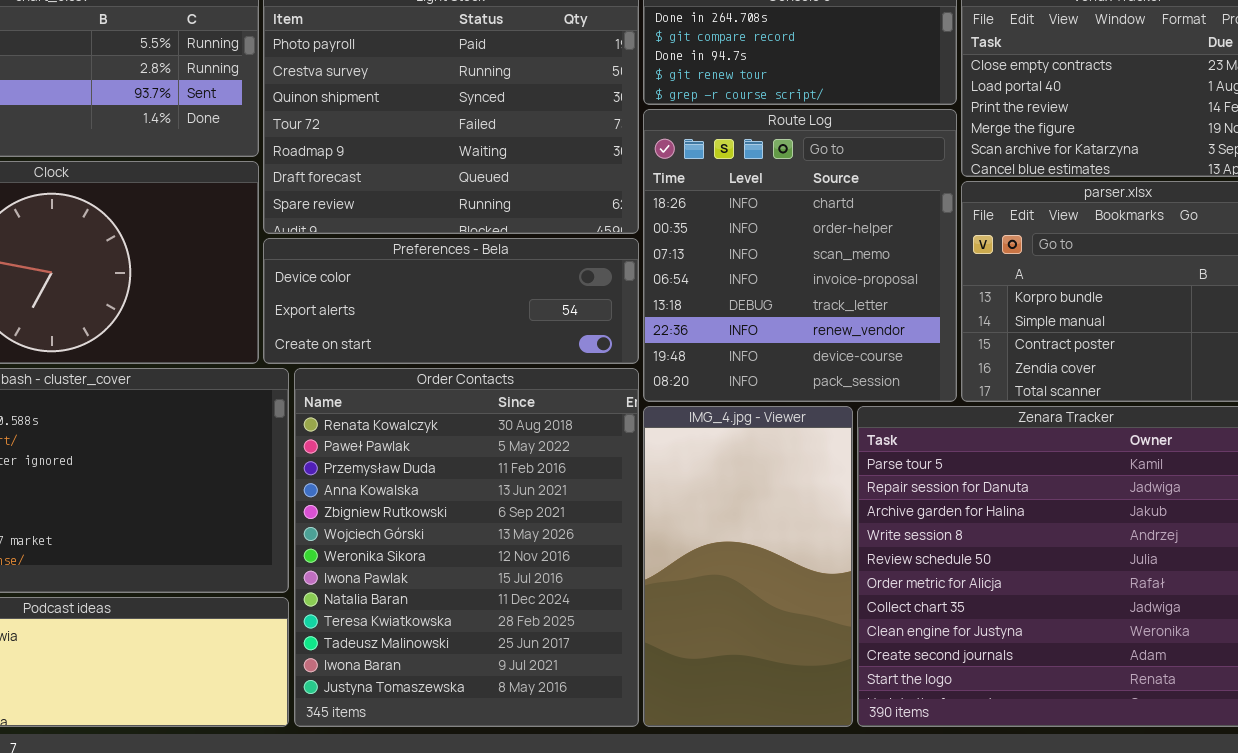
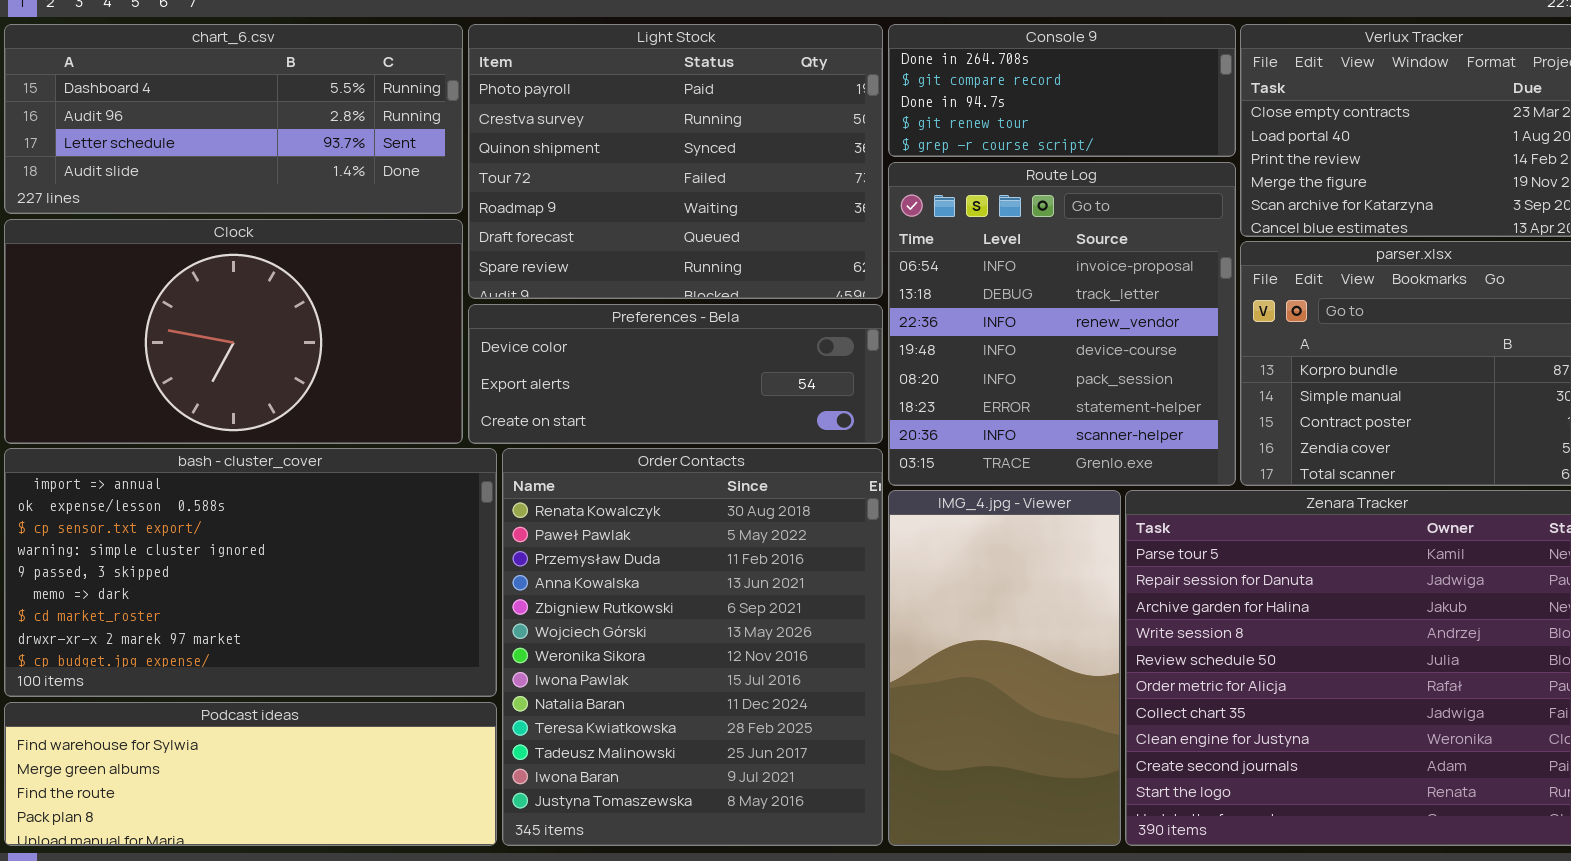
Route Log: [643,109,957,402] -> [888,162,1236,486], scrolled down 3 rows

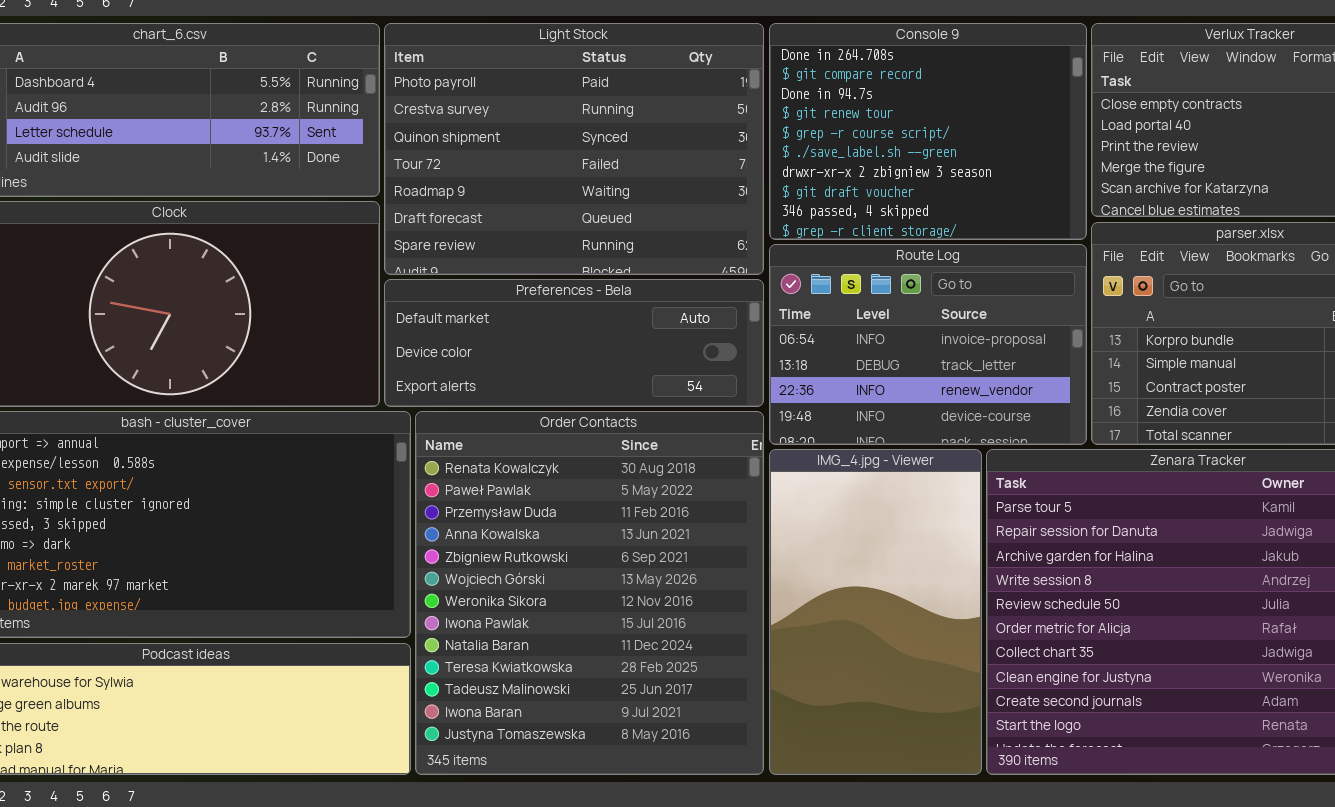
Console 9: [888,24,1236,157] -> [769,23,1087,240], resized
Route Log: [888,162,1236,486] -> [769,244,1087,445], resized
Preferences - Bela: [468,304,883,444] -> [384,279,764,407], scrolled up 1 row

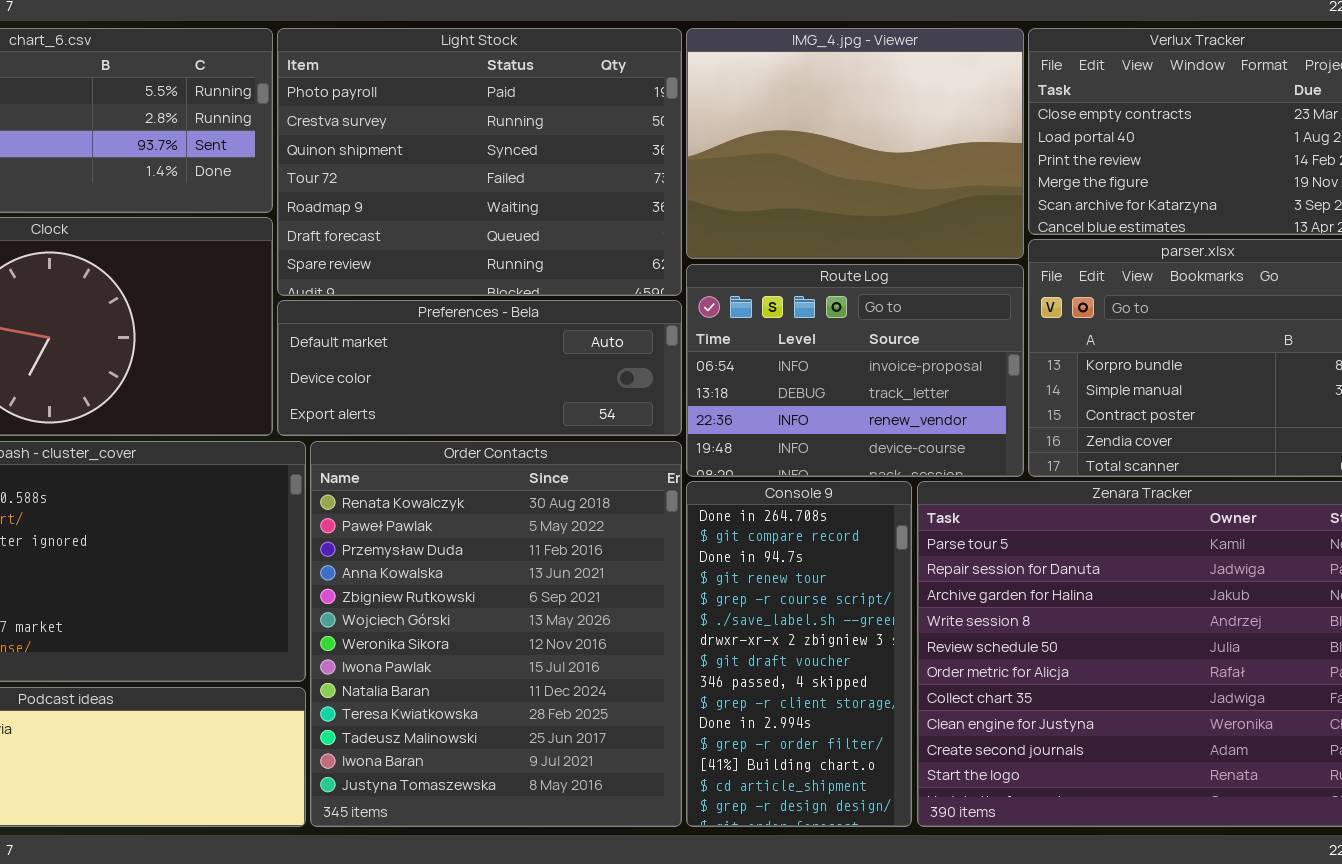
Console 9: [769,23,1087,240] -> [686,481,912,827], moved, resized
IMG_4.jpg - Viewer: [769,449,982,775] -> [686,28,1024,259], moved, resized

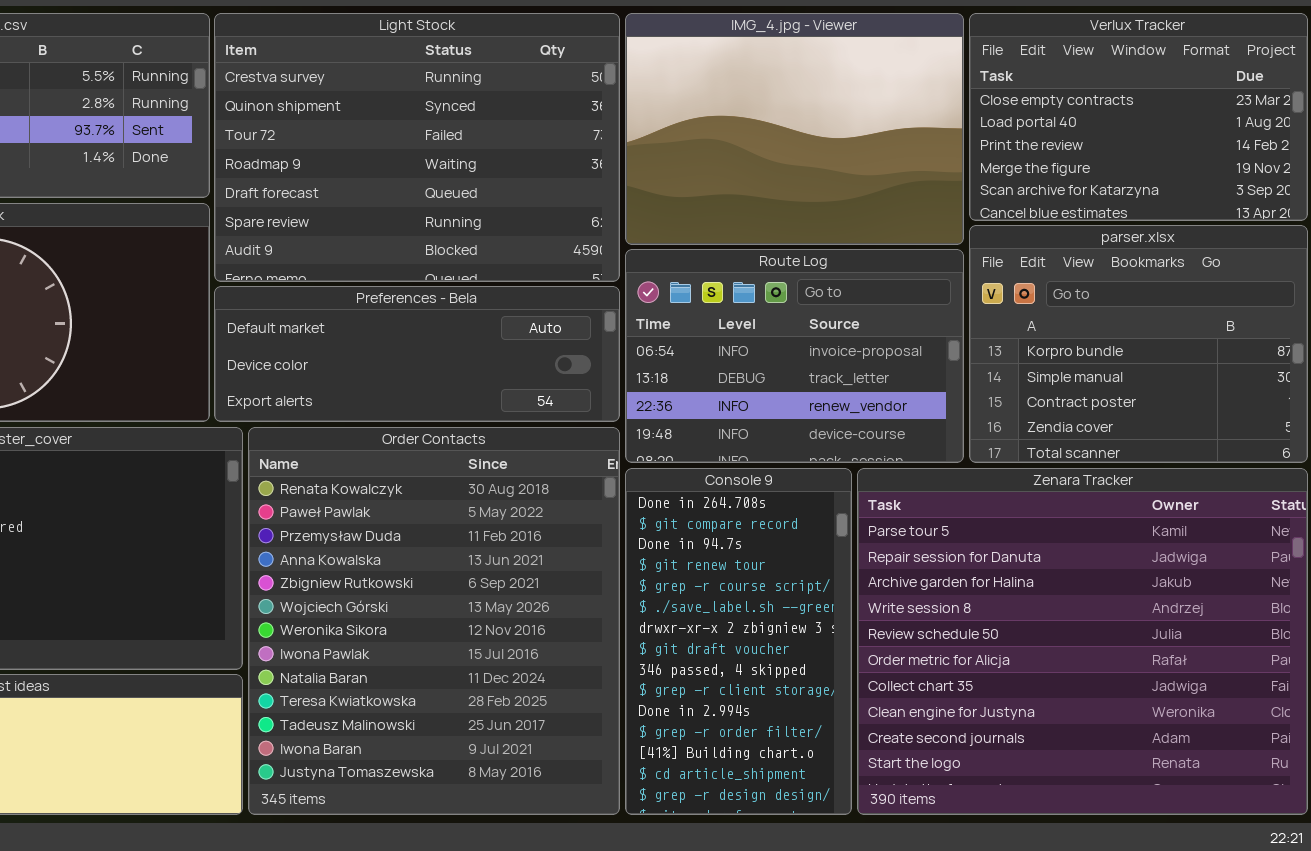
Light Stock: [277,28,682,296] -> [214,13,620,282], scrolled down 1 row

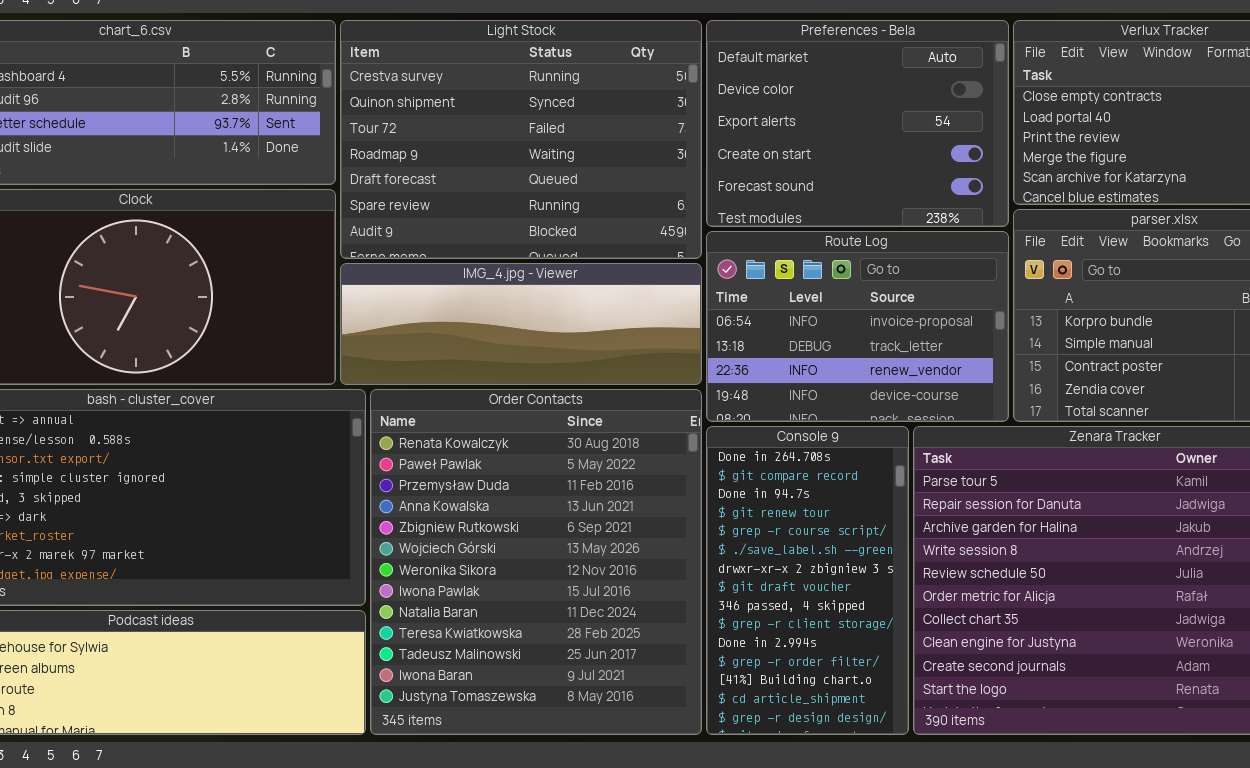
IMG_4.jpg - Viewer: [625,13,964,245] -> [340,263,702,385], moved, resized
Preferences - Bela: [214,286,620,422] -> [706,20,1009,227], moved, resized

